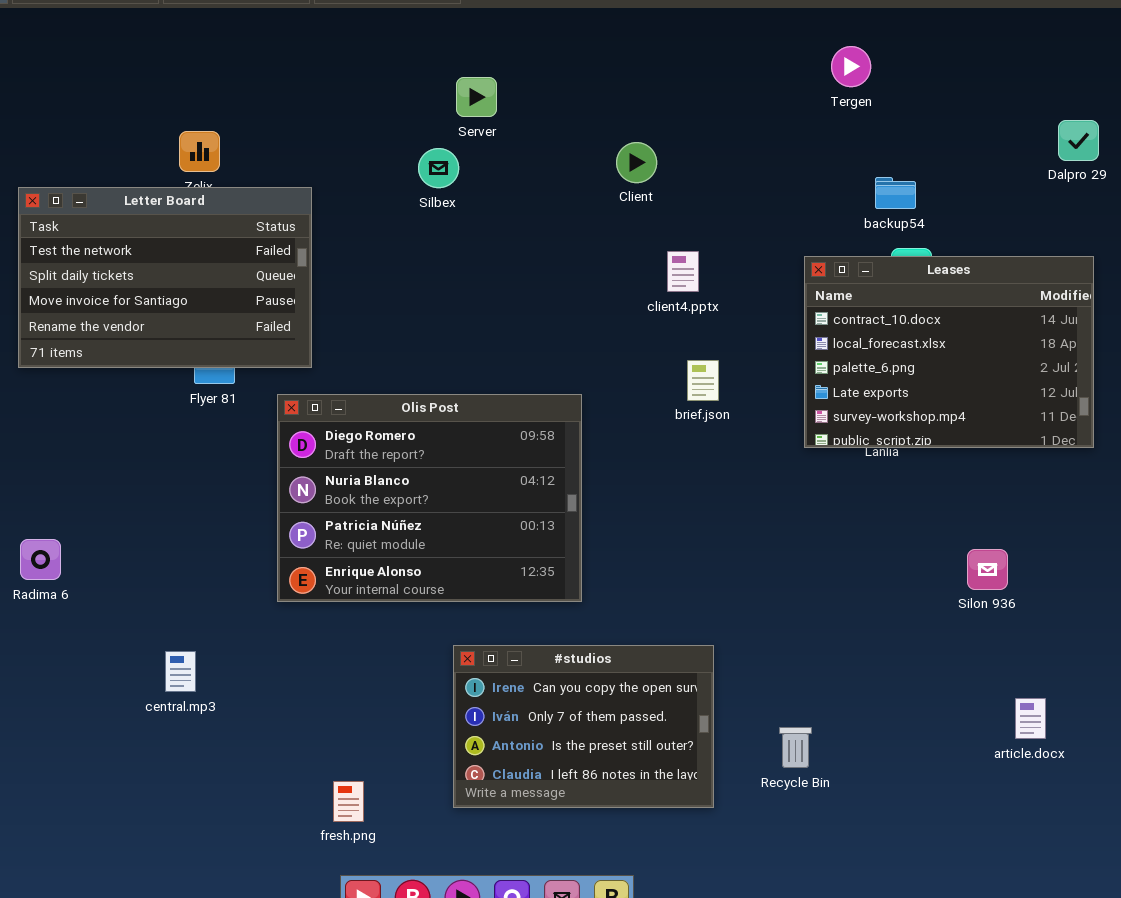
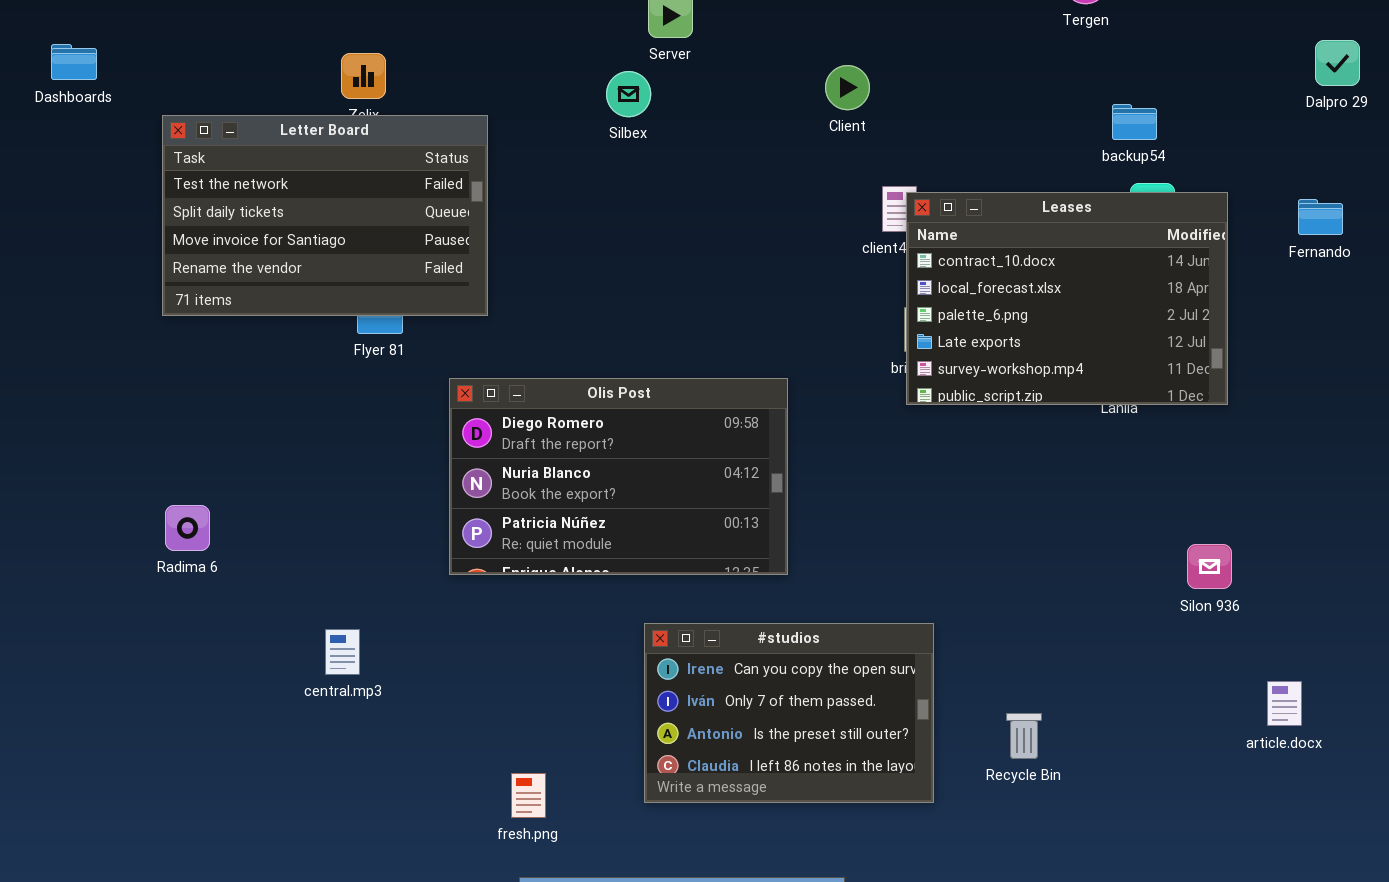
Leases: [804,256,1094,448] -> [906,192,1228,405], moved
Olis Post: [277,394,582,602] -> [449,378,788,575], resized
Silon 936: [967,549,1008,590] -> [1187,544,1232,589], moved

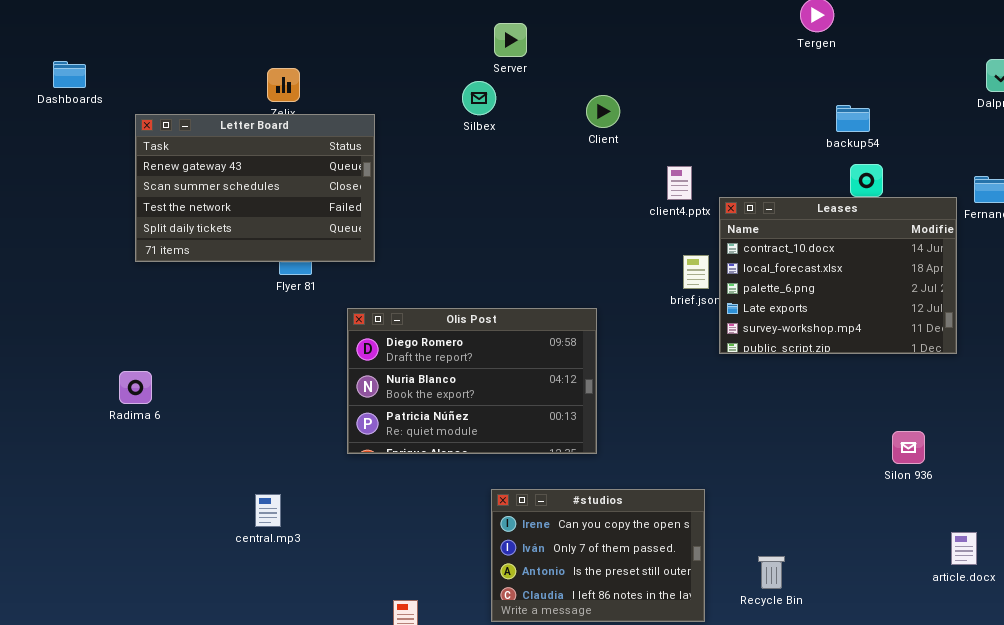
Client: [825,65,870,110] -> [586,95,620,128], moved
Letter Board: [162,115,488,316] -> [135,114,375,262], scrolled up 2 rows
Leases: [906,192,1228,405] -> [719,197,957,354], moved
Radima 6: [165,505,210,551] -> [119,371,152,404], moved

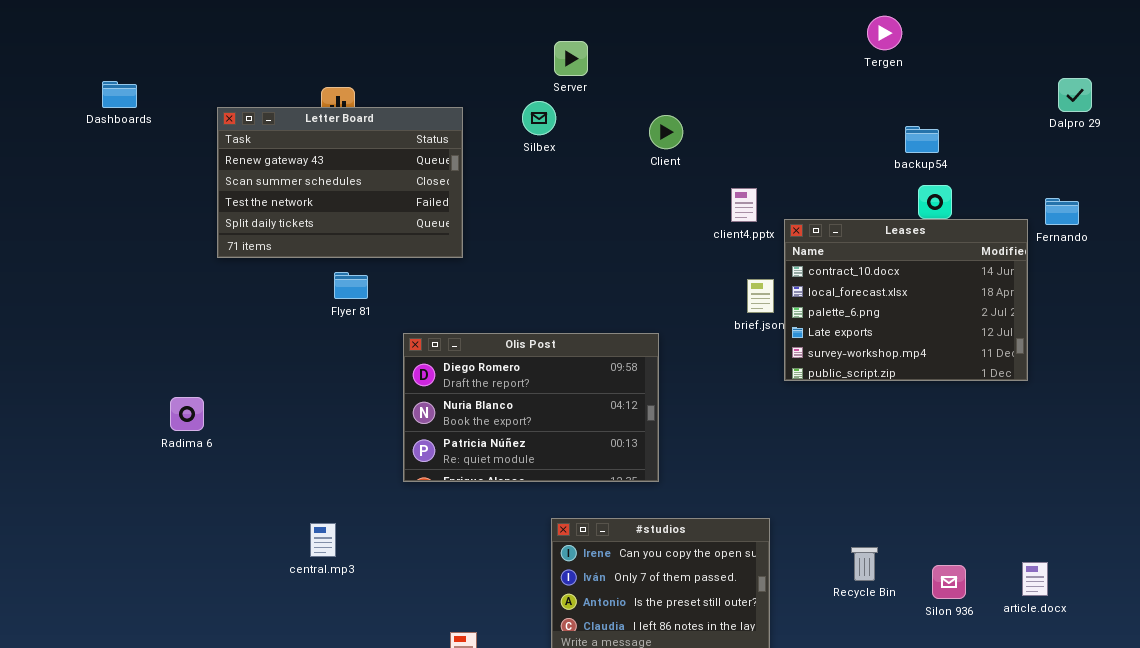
Letter Board: [135,114,375,262] -> [217,107,463,258], moved
Silon 936: [892,431,925,464] -> [932,565,966,599], moved
Recycle Bin: [758,556,785,589] -> [851,547,878,581], moved

